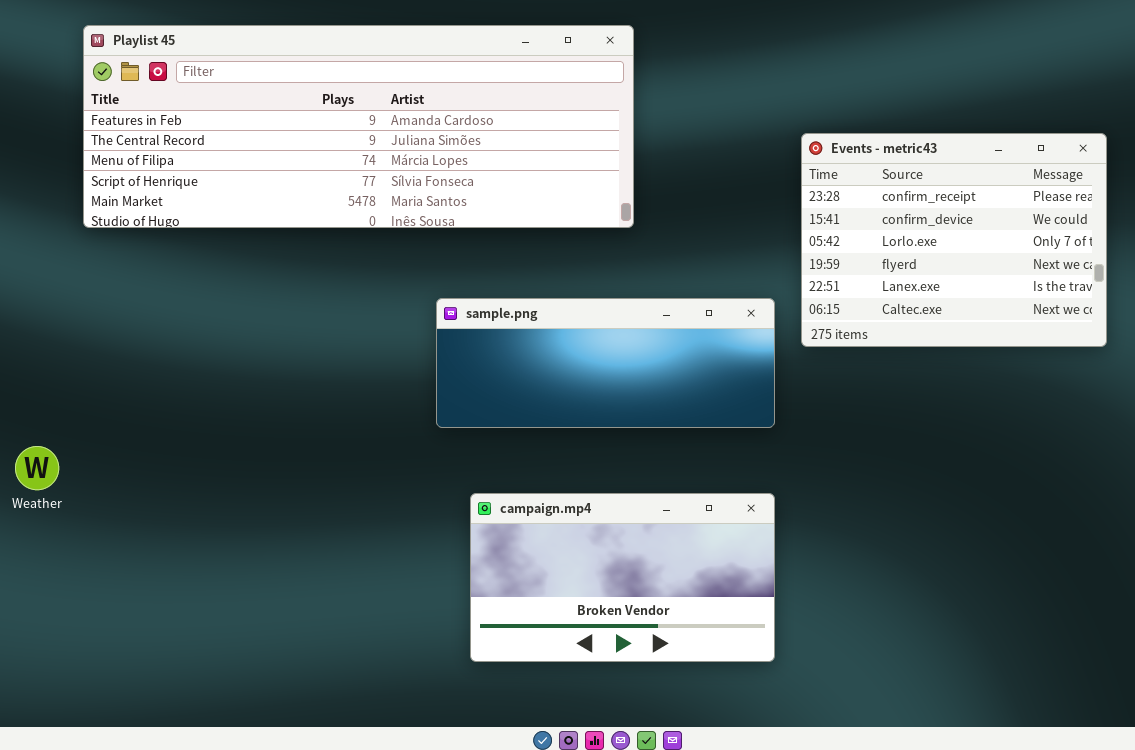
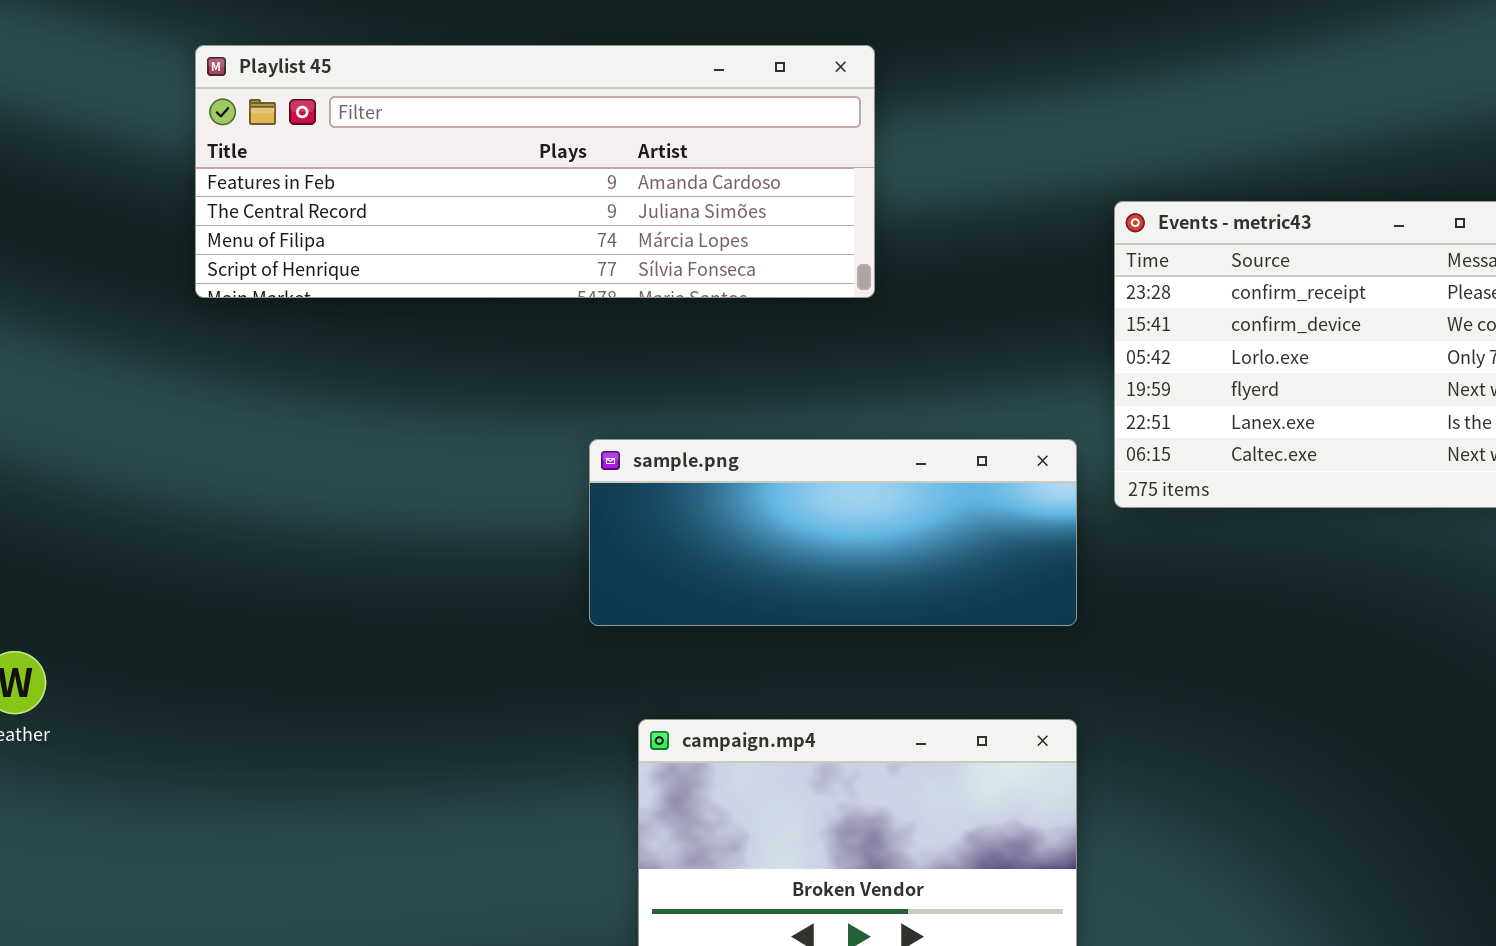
Playlist 45: [83,25,634,228] -> [195,45,875,298], resized

